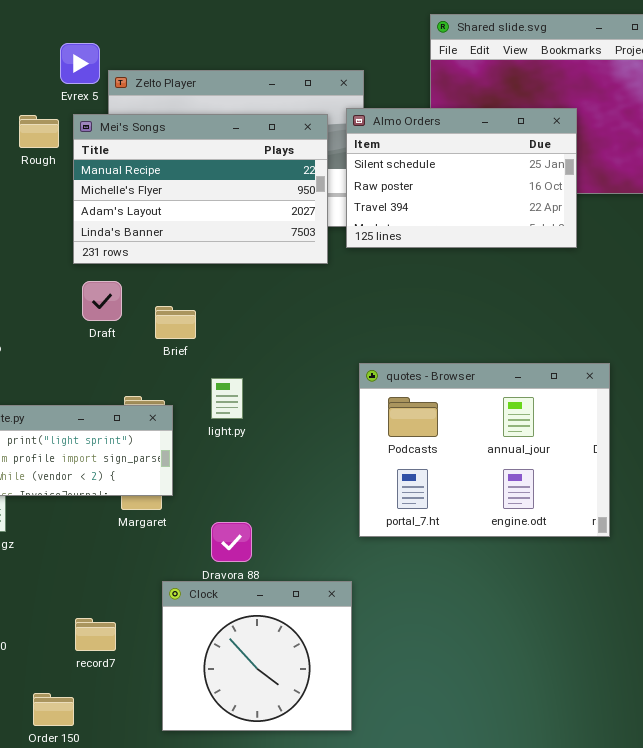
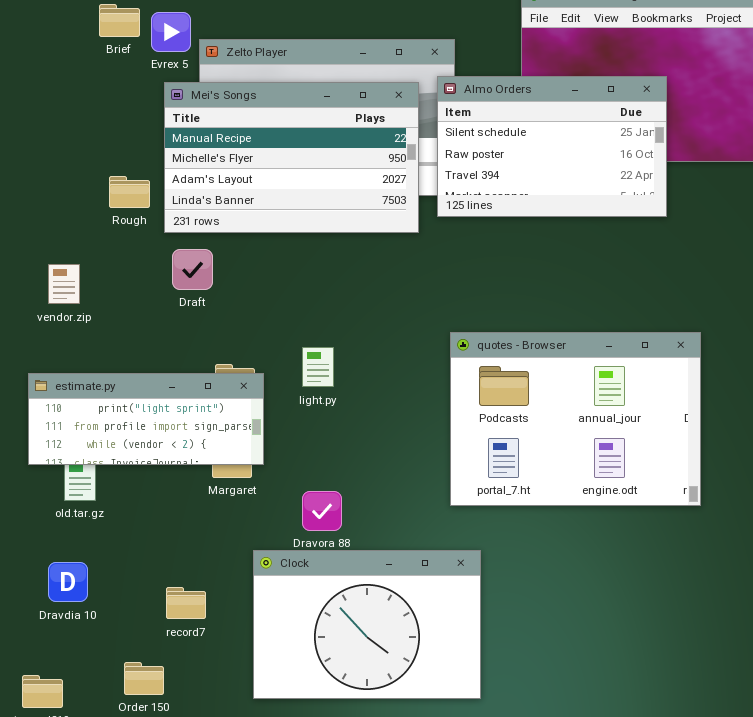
Rough: [19,115,59,148] -> [109,176,150,208], moved
Brief: [155,306,196,339] -> [99,4,140,37], moved
Clock: [162,581,352,731] -> [253,550,481,699], resized

